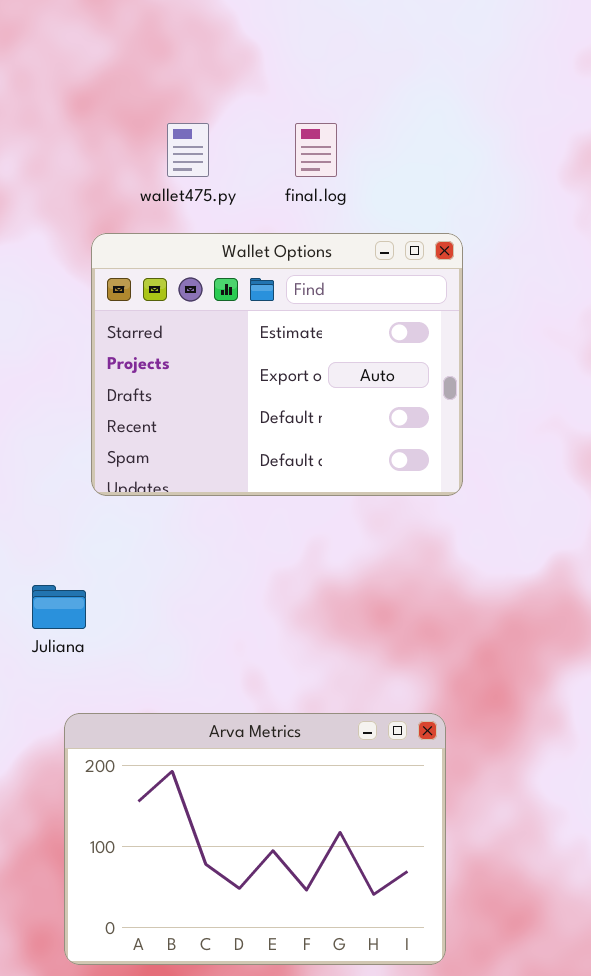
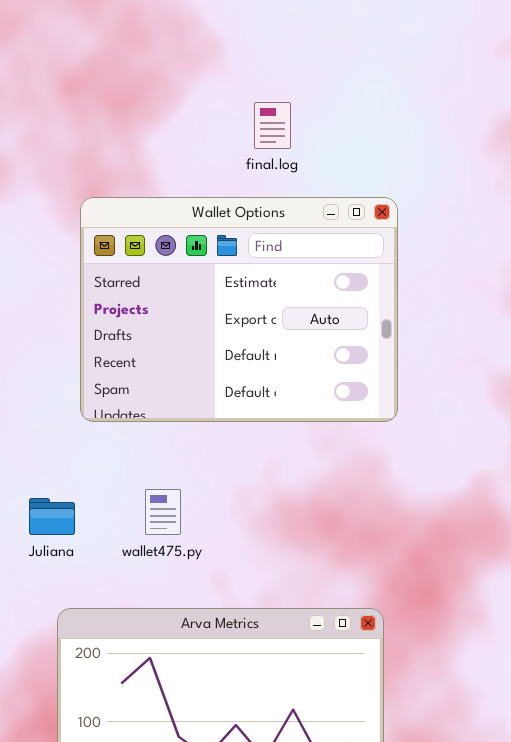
wallet475.py: [167,123,209,177] -> [145,489,181,535], moved

